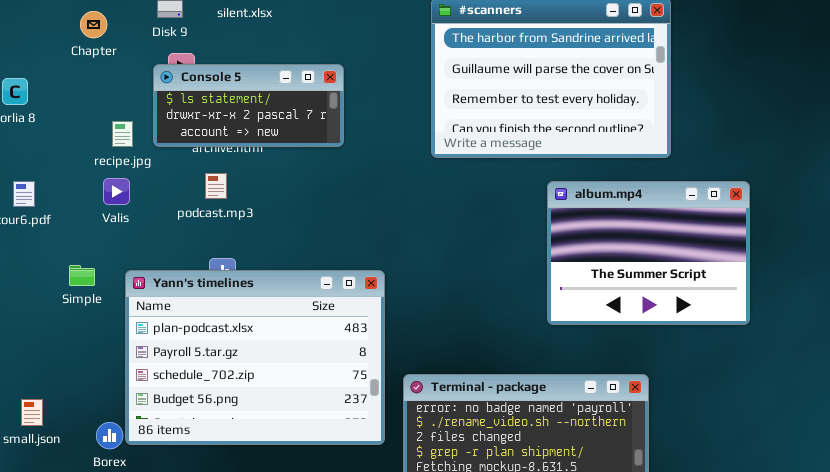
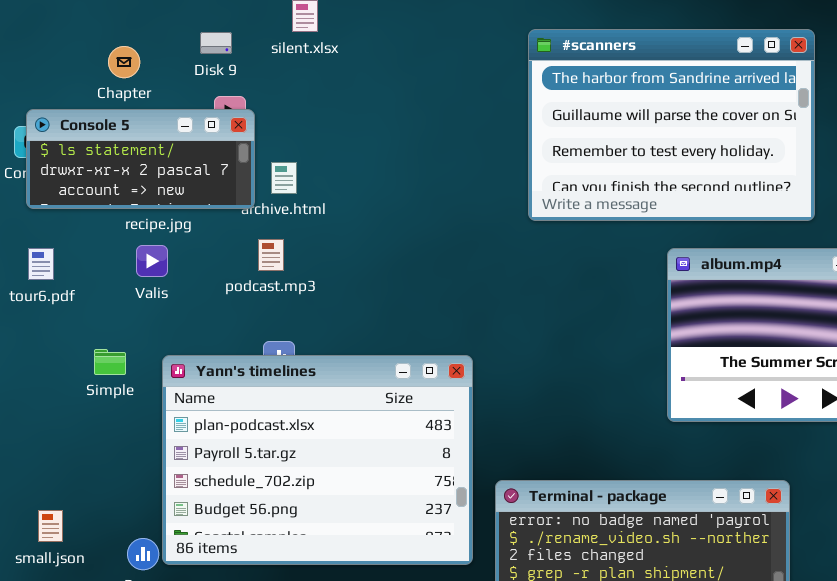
Console 5: [153,64,344,147] -> [26,109,255,209], moved

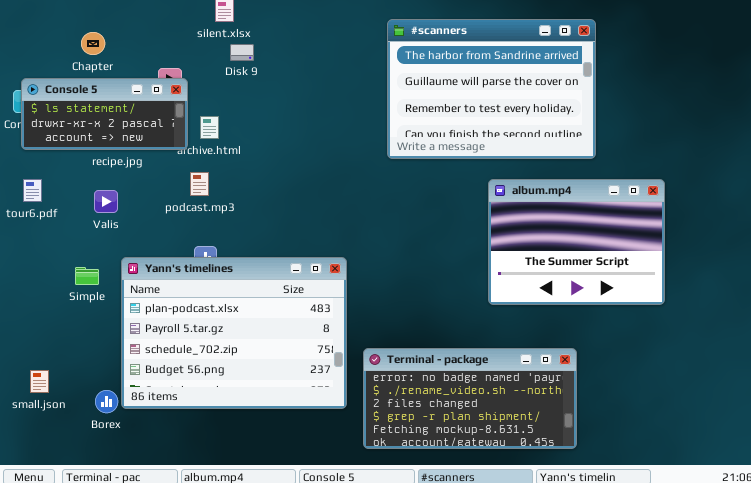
Disk 9: [200,32,232,54] -> [230,44,254,61], moved
Valis: [136,245,168,277] -> [94,190,118,213], moved
Simple: [94,349,126,375] -> [75,267,99,285], moved

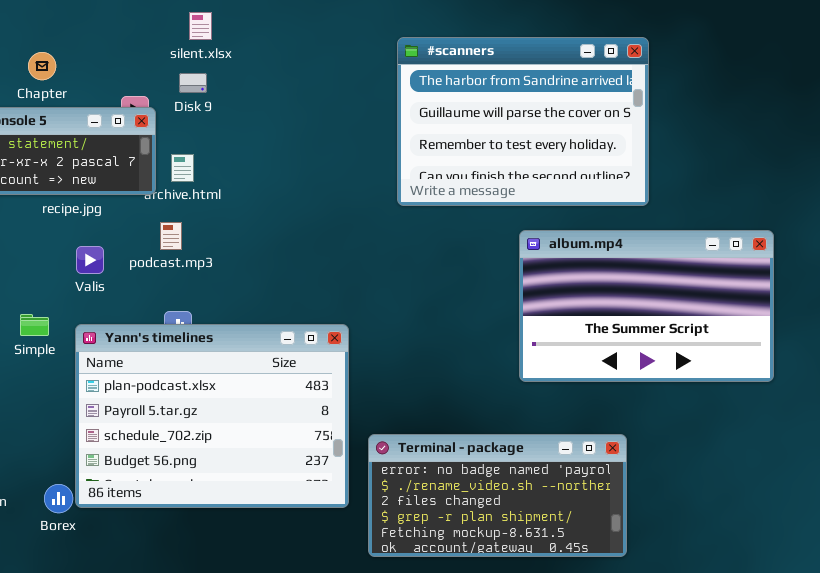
Disk 9: [230,44,254,61] -> [179,73,207,93], moved
album.mp4: [488,179,665,305] -> [519,230,774,382], resized
Valis: [94,190,118,213] -> [76,246,104,274], moved
Simple: [75,267,99,285] -> [20,314,49,336], moved

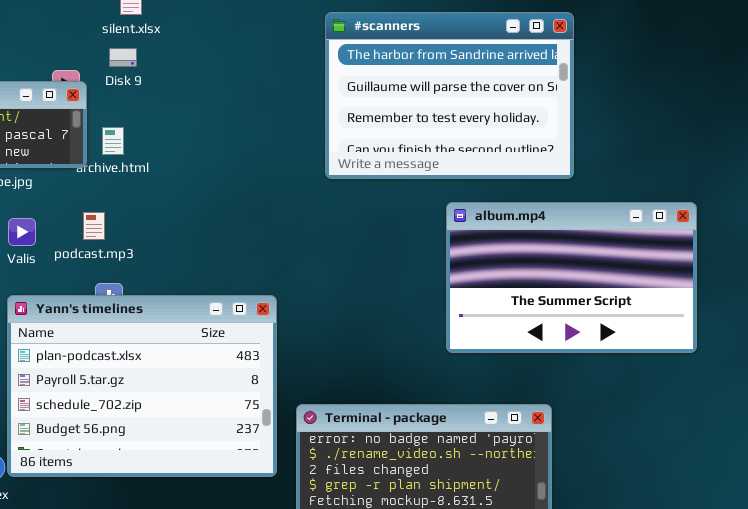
podcast.mp3: [160,222,182,250] -> [83,212,105,240], moved

